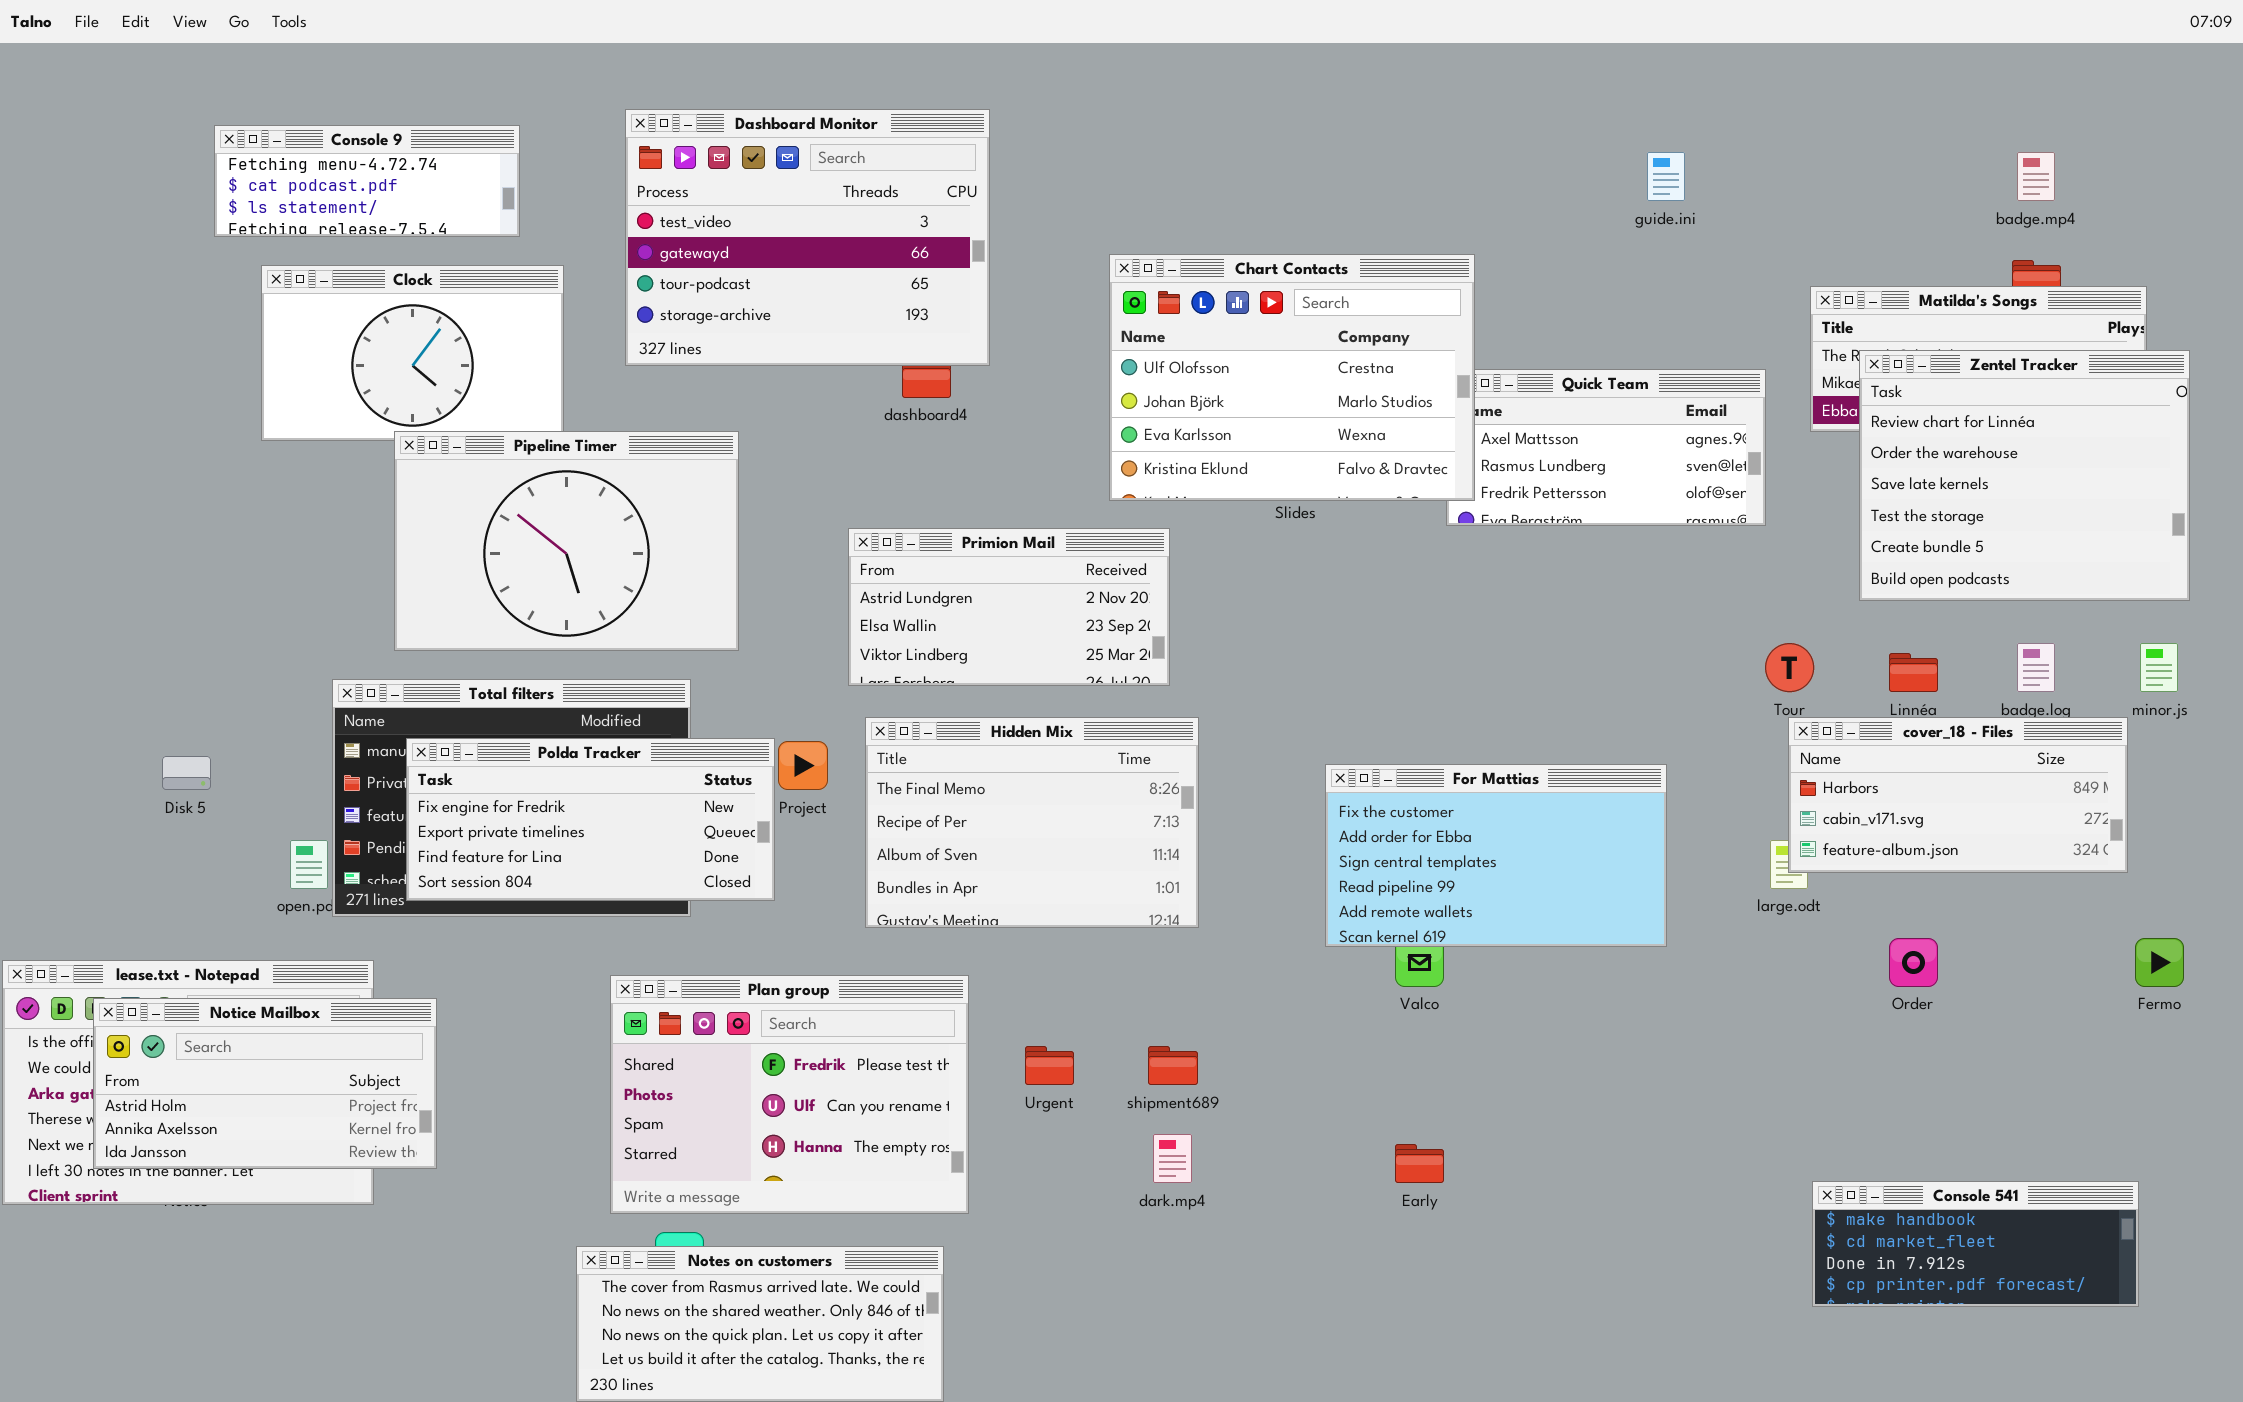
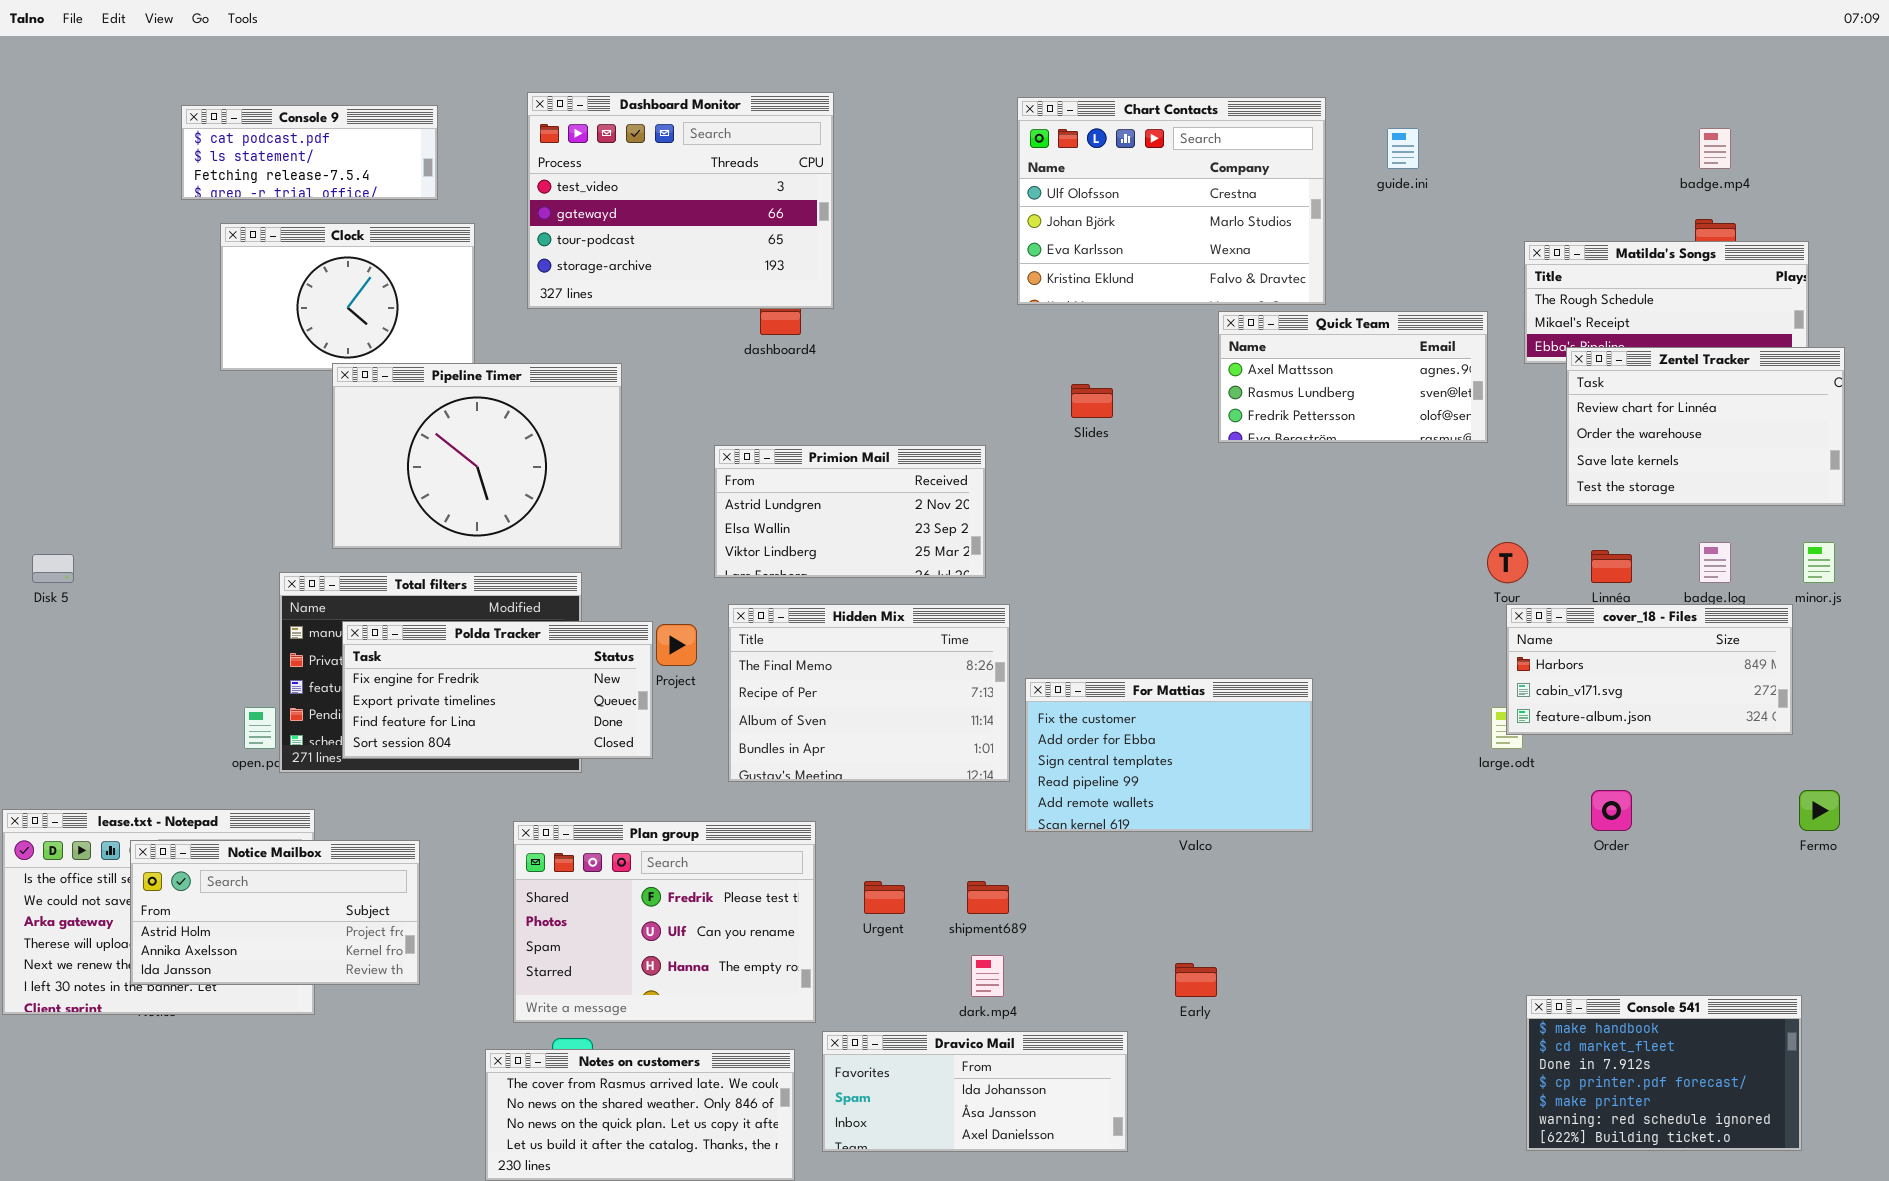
Console 9: [214,125,520,237] -> [181,105,438,200], scrolled down 1 row
Chart Contacts: [1109,254,1475,501] -> [1017,97,1326,305], moved
Zentel Tracker: [1859,350,2190,601] -> [1566,347,1845,506], resized
Disk 5: [162,756,211,790] -> [32,554,74,583], moved
For Mattias: [1325,764,1667,947] -> [1025,678,1313,832], moved
Notice Mailbox: [93,998,437,1169] -> [130,840,420,985], moved
Console 541: [1812,1181,2139,1307] -> [1526,995,1802,1151], resized
Dravico Mail: none -> [822,1031,1128,1152], opened

